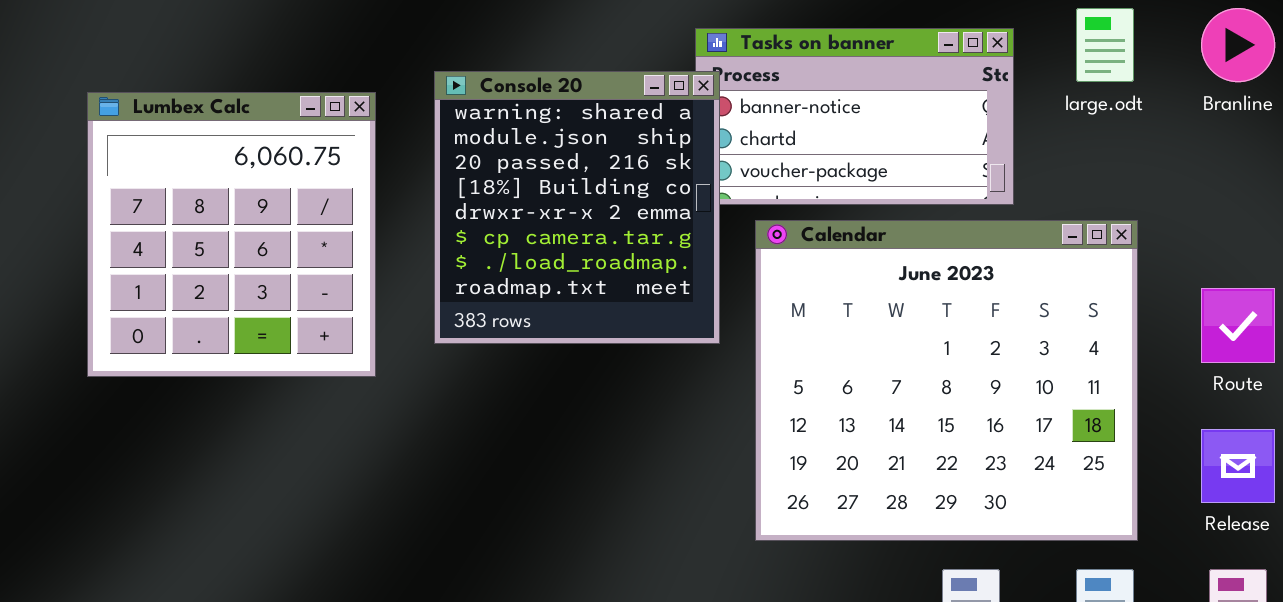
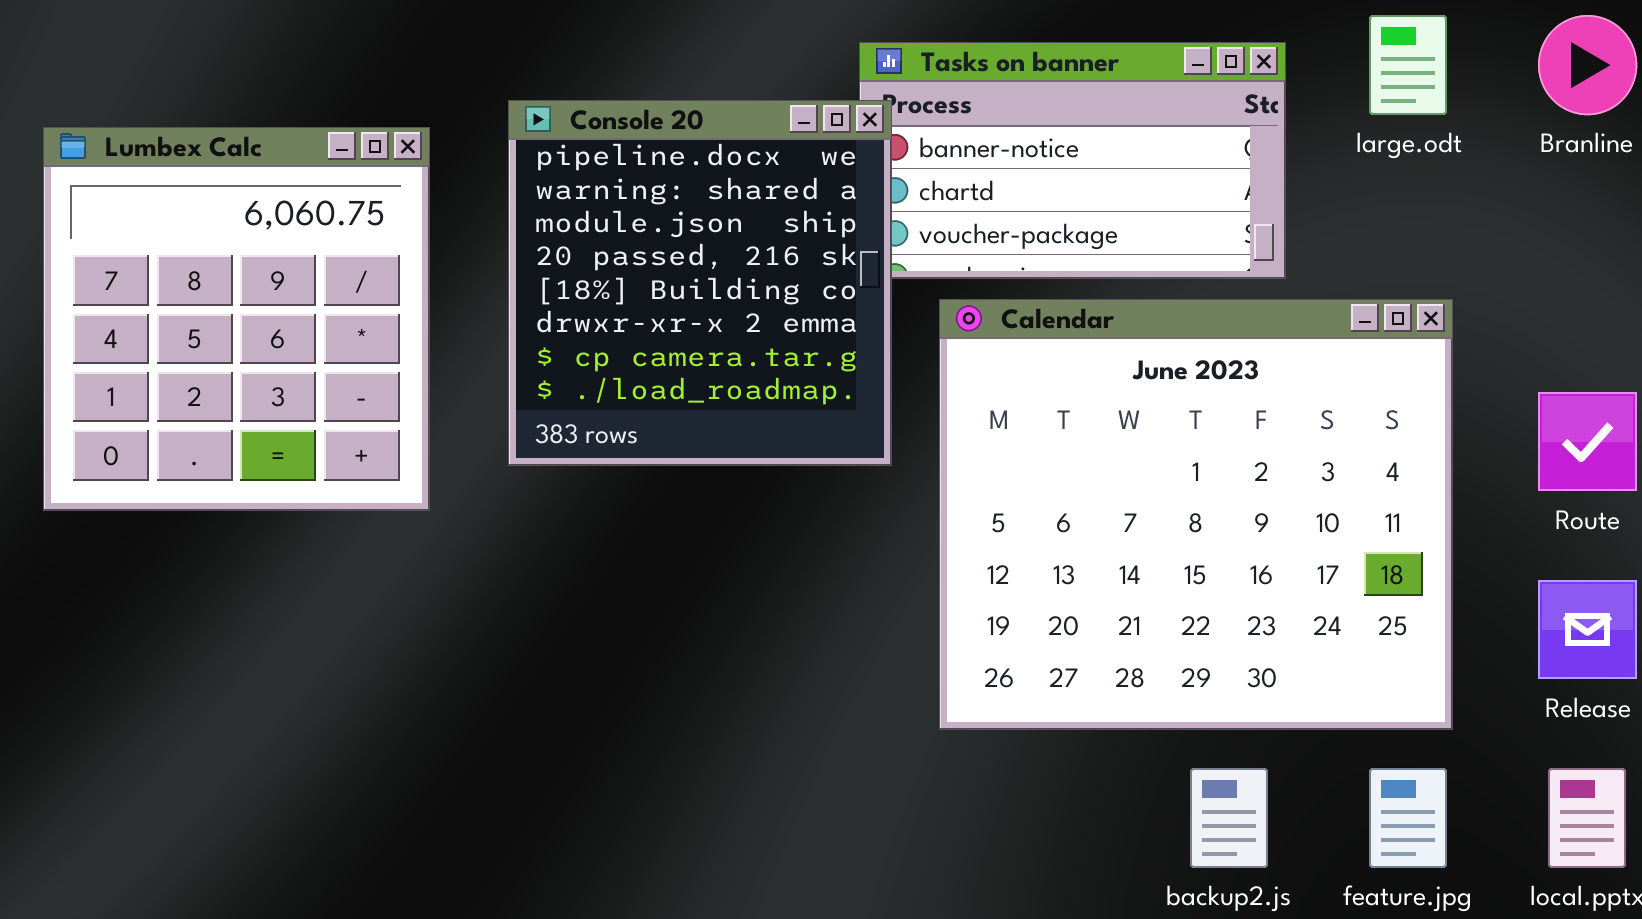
Console 20: [434,71,720,344] -> [508,100,892,466], scrolled up 1 row

